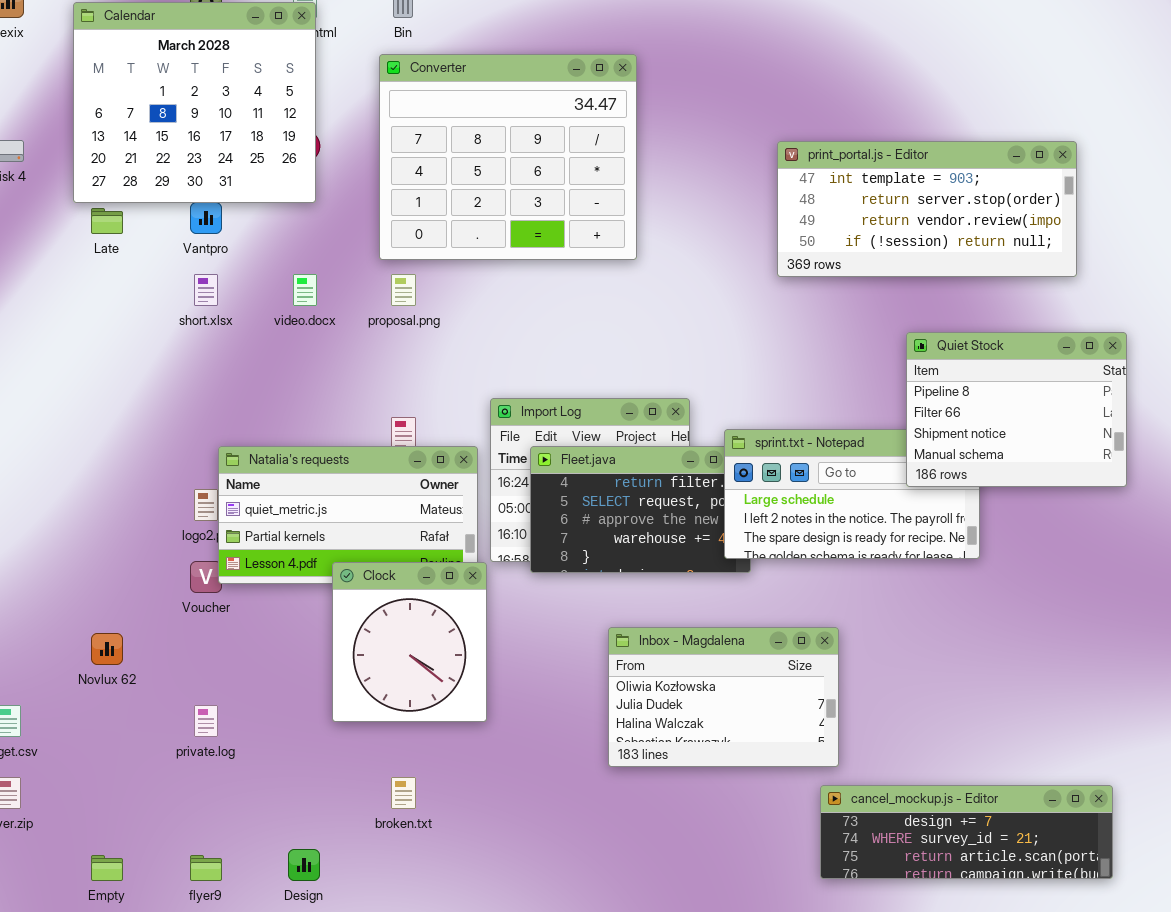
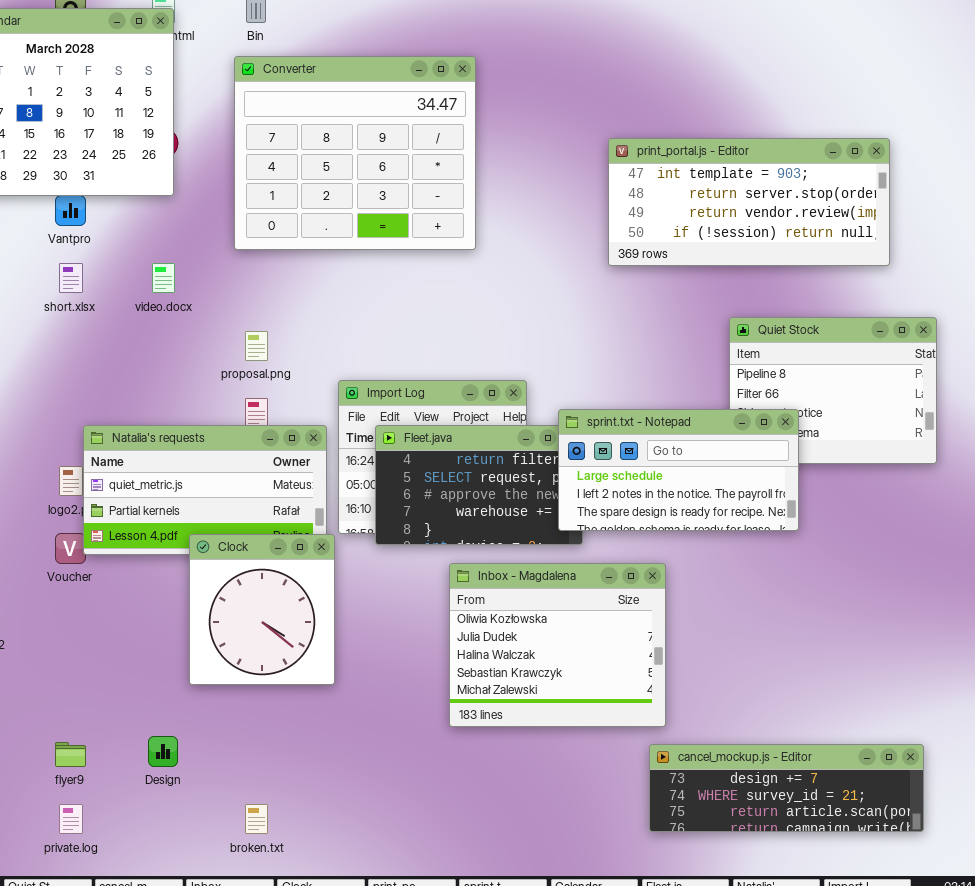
proposal.png: [391,274,416,306] -> [245,331,268,361], moved
sprint.txt - Notepad: [724,429,980,559] -> [558,409,799,531], raised
Inbox - Magdalena: [608,627,839,767] -> [449,563,666,727], resized
private.log: [194,705,218,737] -> [59,804,83,834], moved
broken.txt: [391,777,416,809] -> [245,804,268,834], moved
Design: [288,849,320,881] -> [148,736,178,767], moved
flyer9: [190,855,222,881] -> [55,742,86,767], moved

